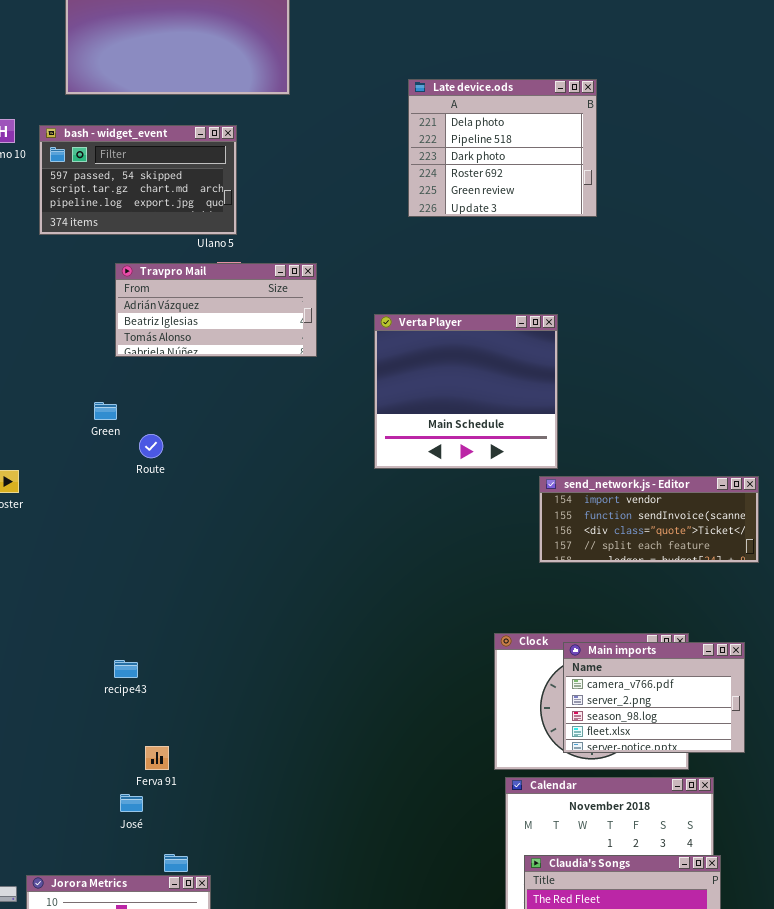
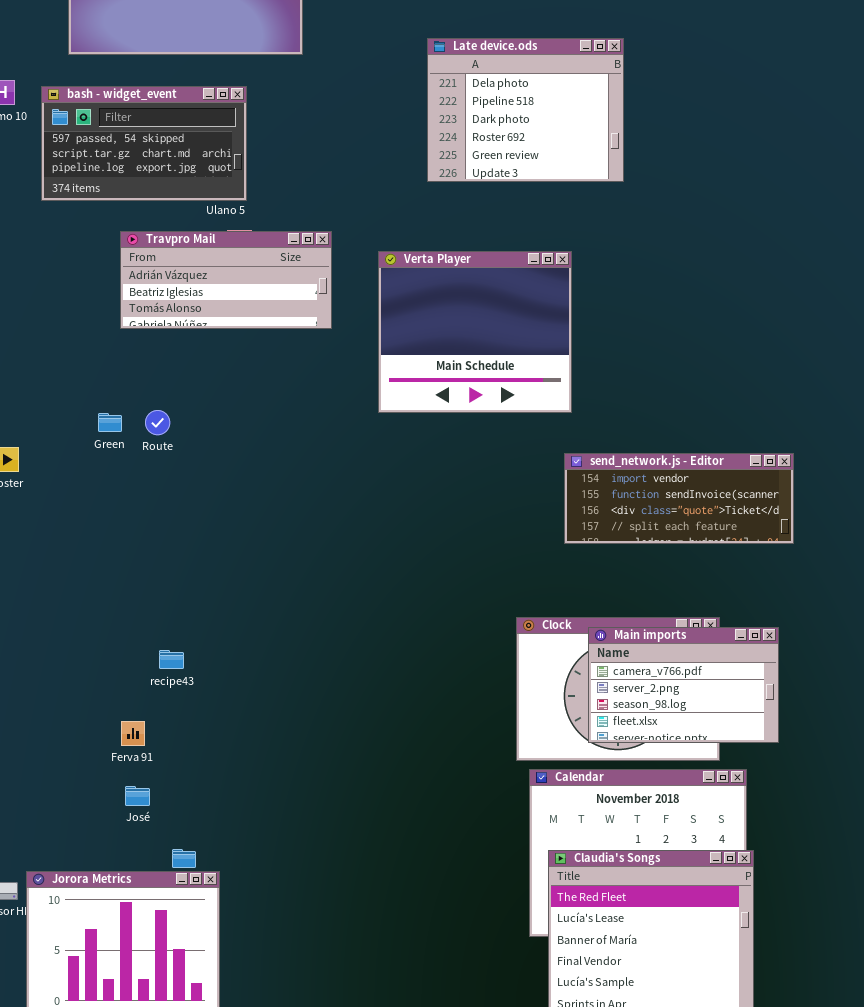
Verta Player: [374,314,558,469] -> [378,251,572,413], moved
Green: [94,402,117,420] -> [98,413,122,432], moved
recipe43: [114,660,138,678] -> [159,650,184,669], moved
Ferva 91: [145,746,169,770] -> [121,721,145,746], moved

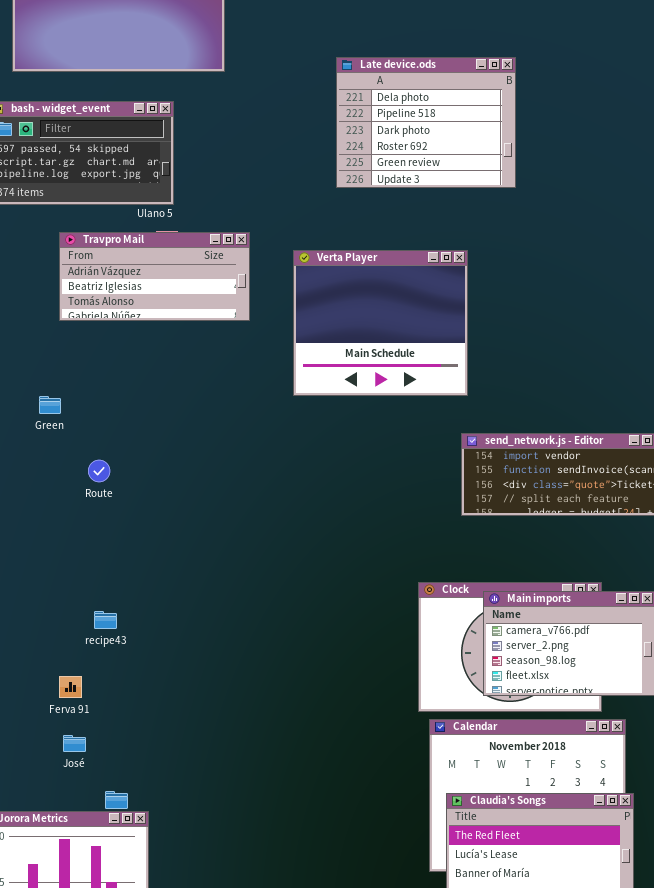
Route: [145,410,170,435] -> [88,460,110,482], moved

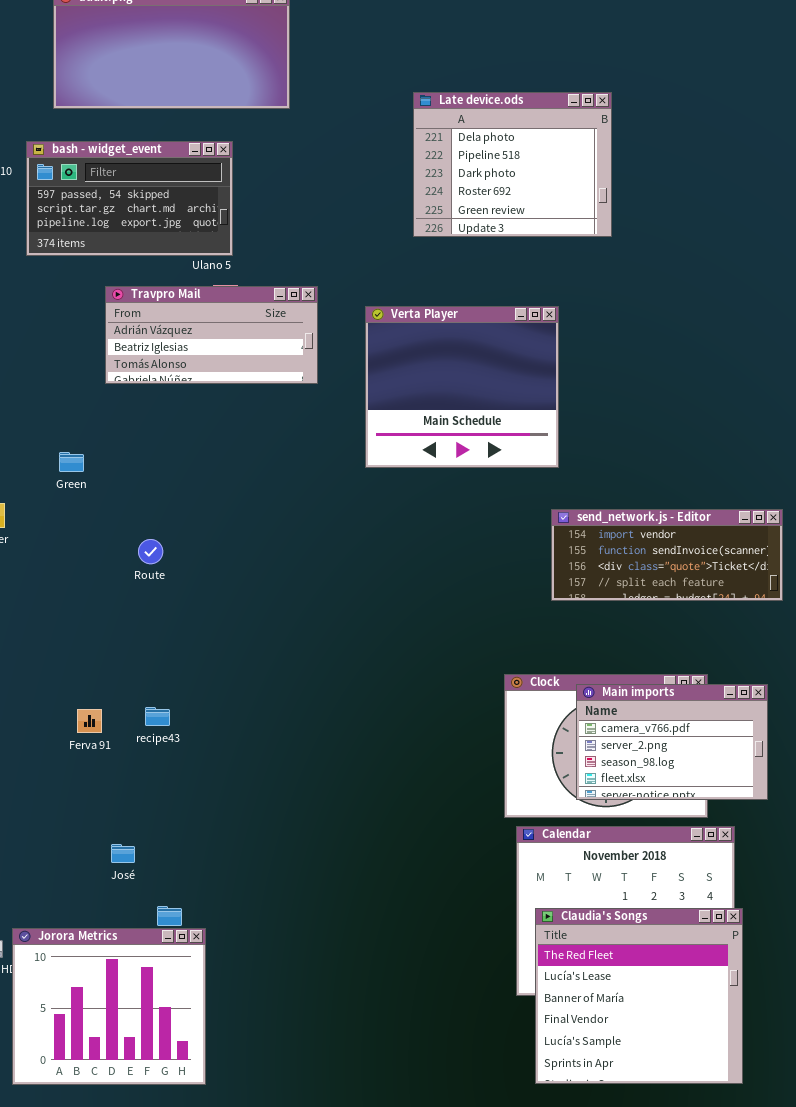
Green: [39,396,61,414] -> [59,452,84,472], moved
Ferva 91: [59,676,82,698] -> [77,709,102,733], moved

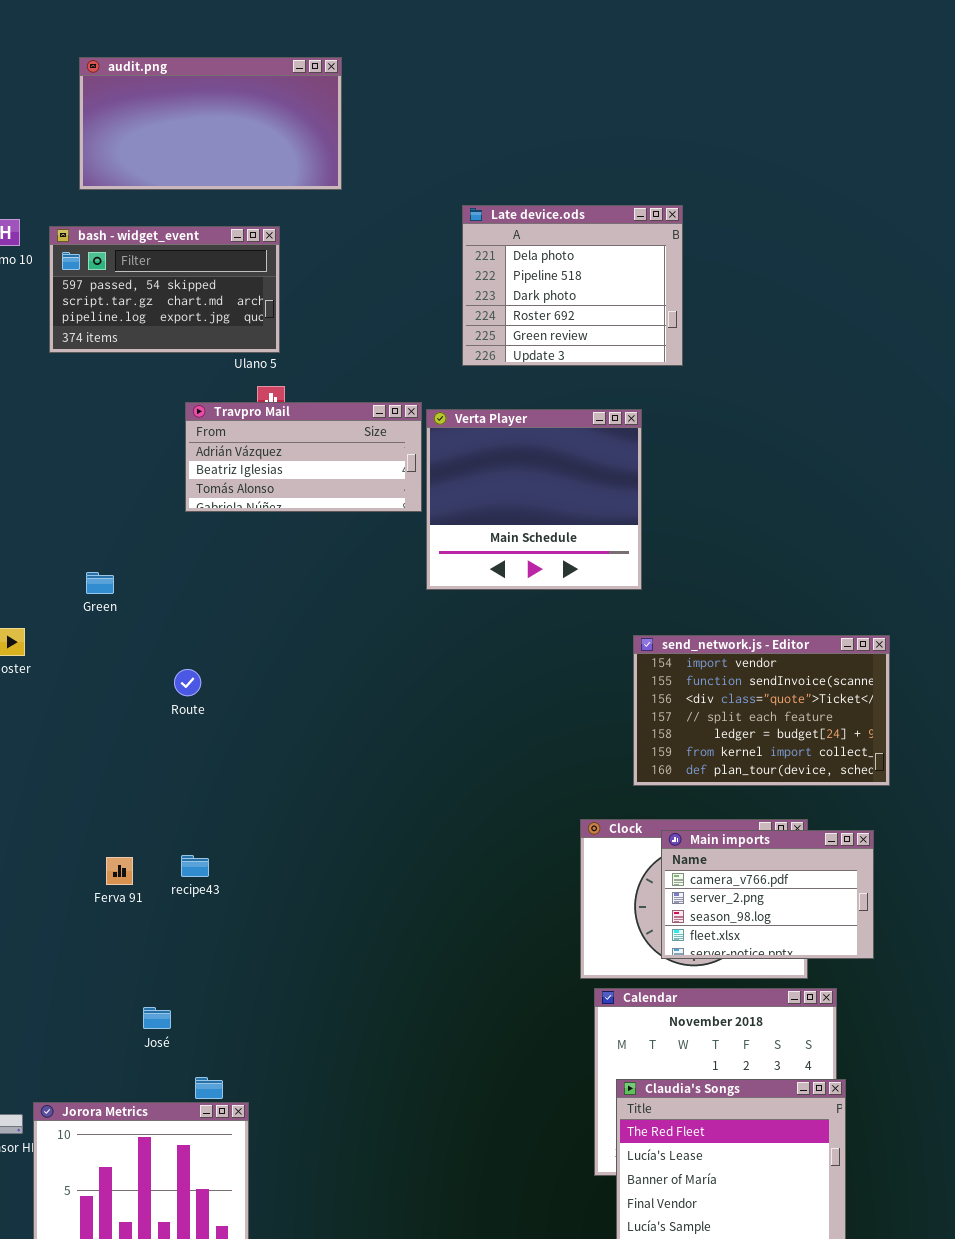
Late device.ods: [413,92,612,237] -> [462,205,683,366], moved
Travpro Mail: [105,286,318,384] -> [185,402,422,512], moved
send_network.js - Editor: [551,509,783,601] -> [633,635,890,786], resized

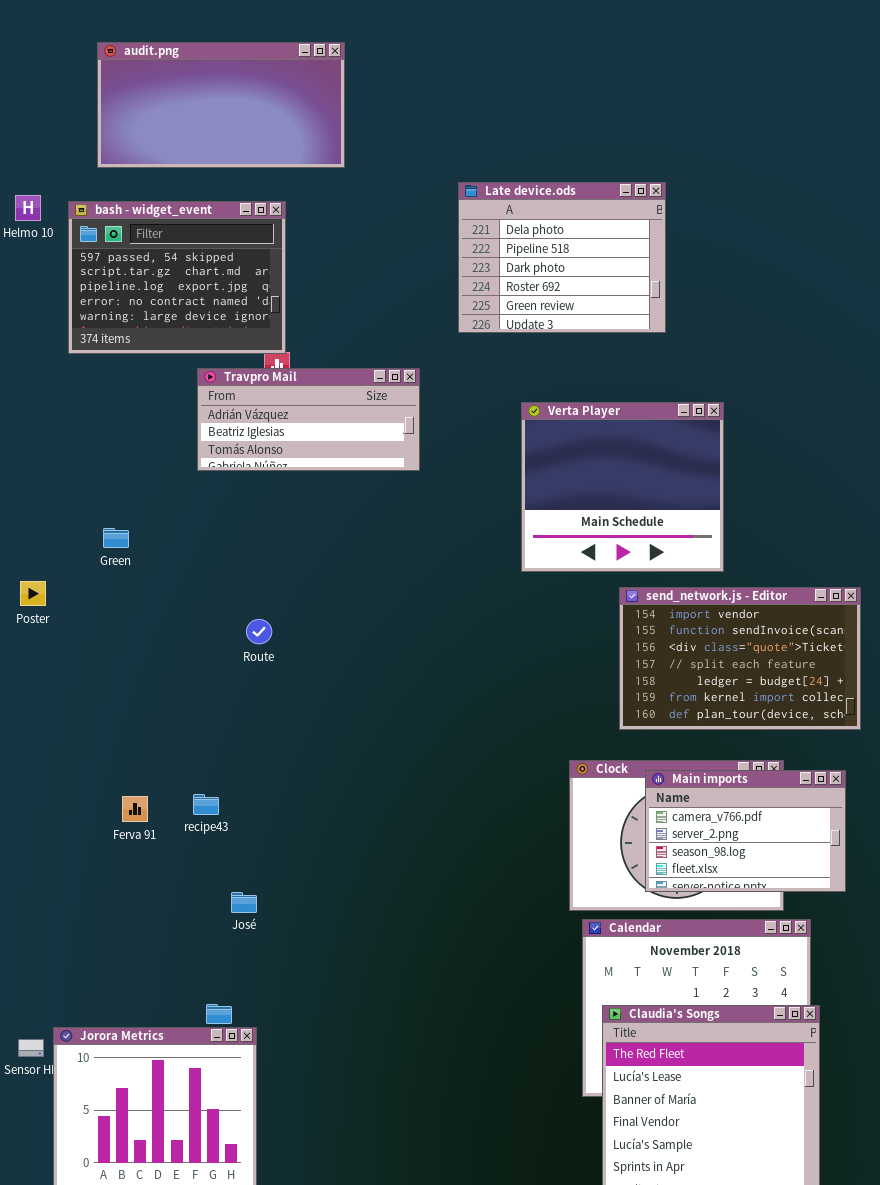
bash - widget_event: [49,226,280,353] -> [68,201,286,354], resized
Verta Player: [426,409,642,590] -> [521,402,724,572], moved
Route: [174,669,201,696] -> [246,619,272,644], moved
José: [143,1007,171,1029] -> [231,892,257,913], moved

